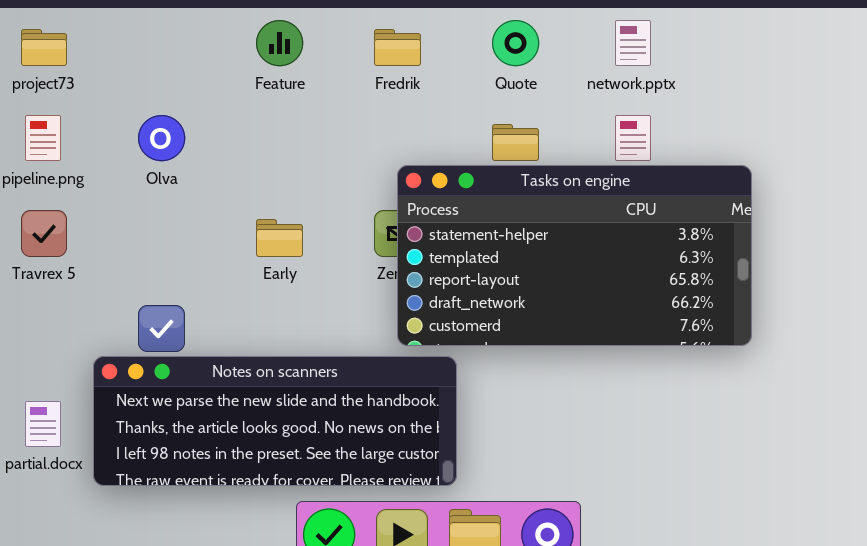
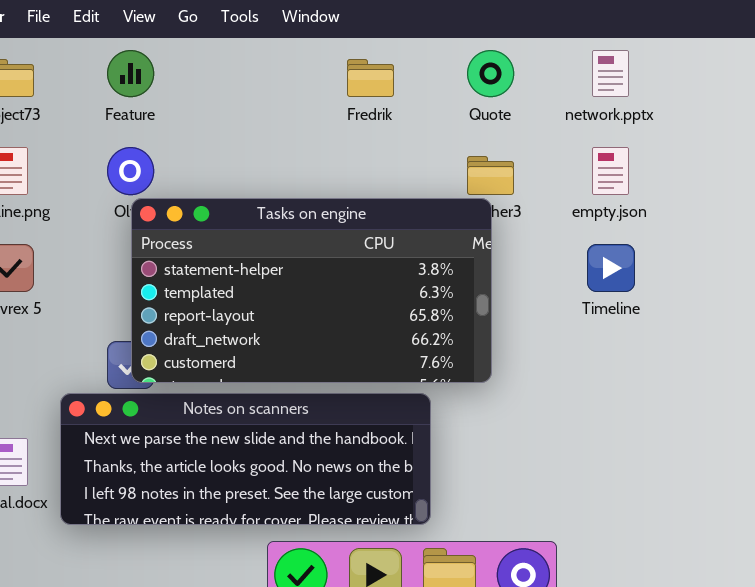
Feature: [256,20,303,66] -> [107,50,154,97], moved
Tasks on engine: [397,165,752,346] -> [131,198,492,383], moved

